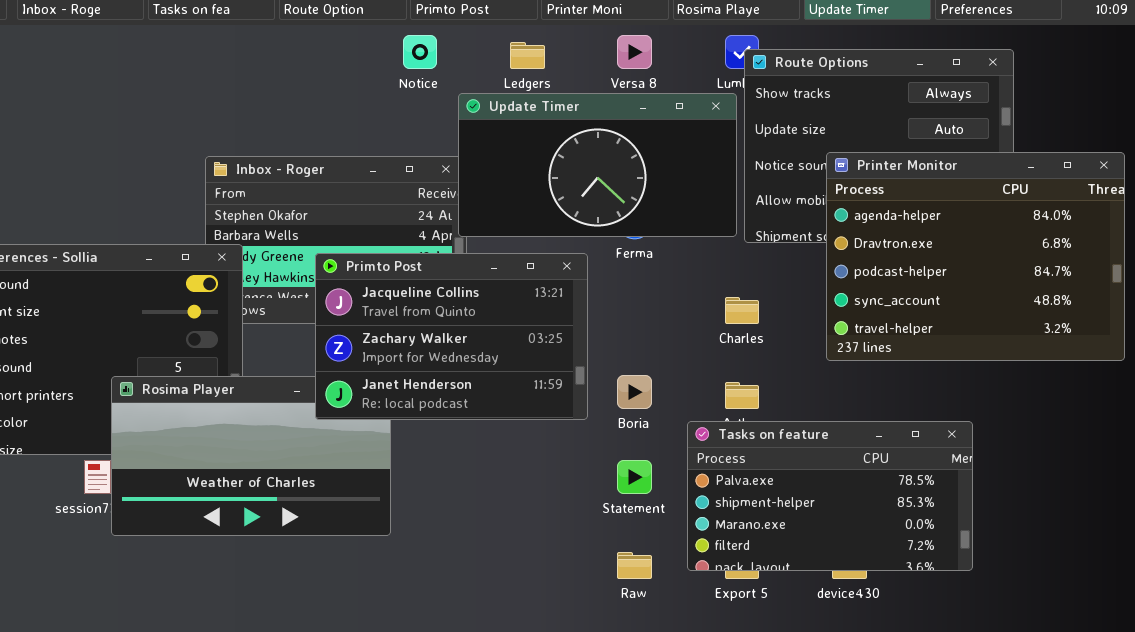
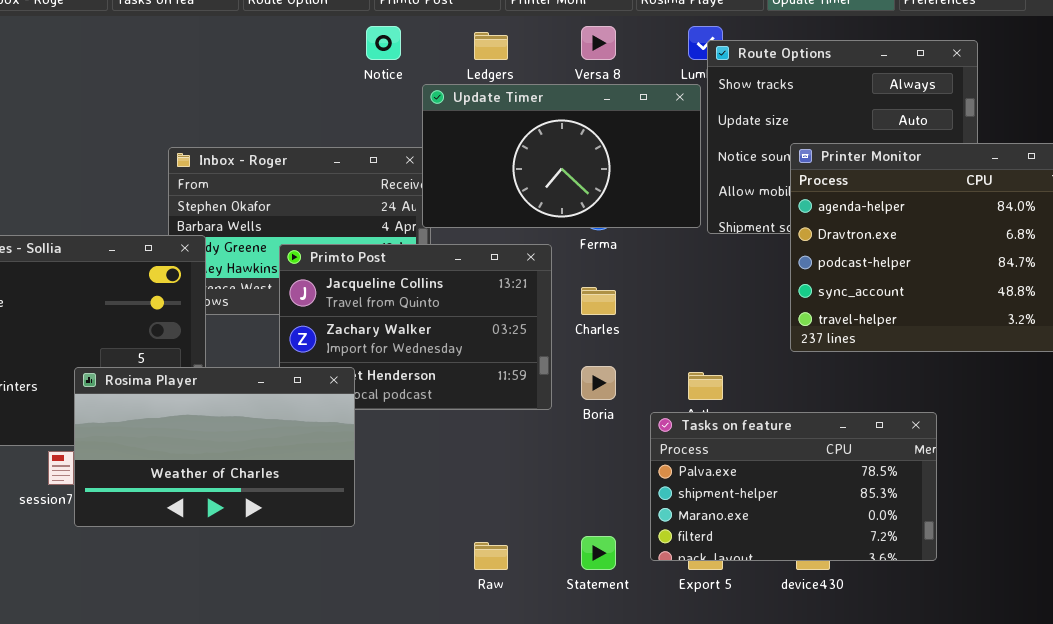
Charles: [725,297,759,324] -> [581,287,616,315], moved
Rosima Player: [111,376,391,536] -> [74,367,355,527], raised
Statement: [617,460,652,494] -> [581,536,616,570], moved
Raw: [617,552,652,579] -> [474,542,508,570], moved

